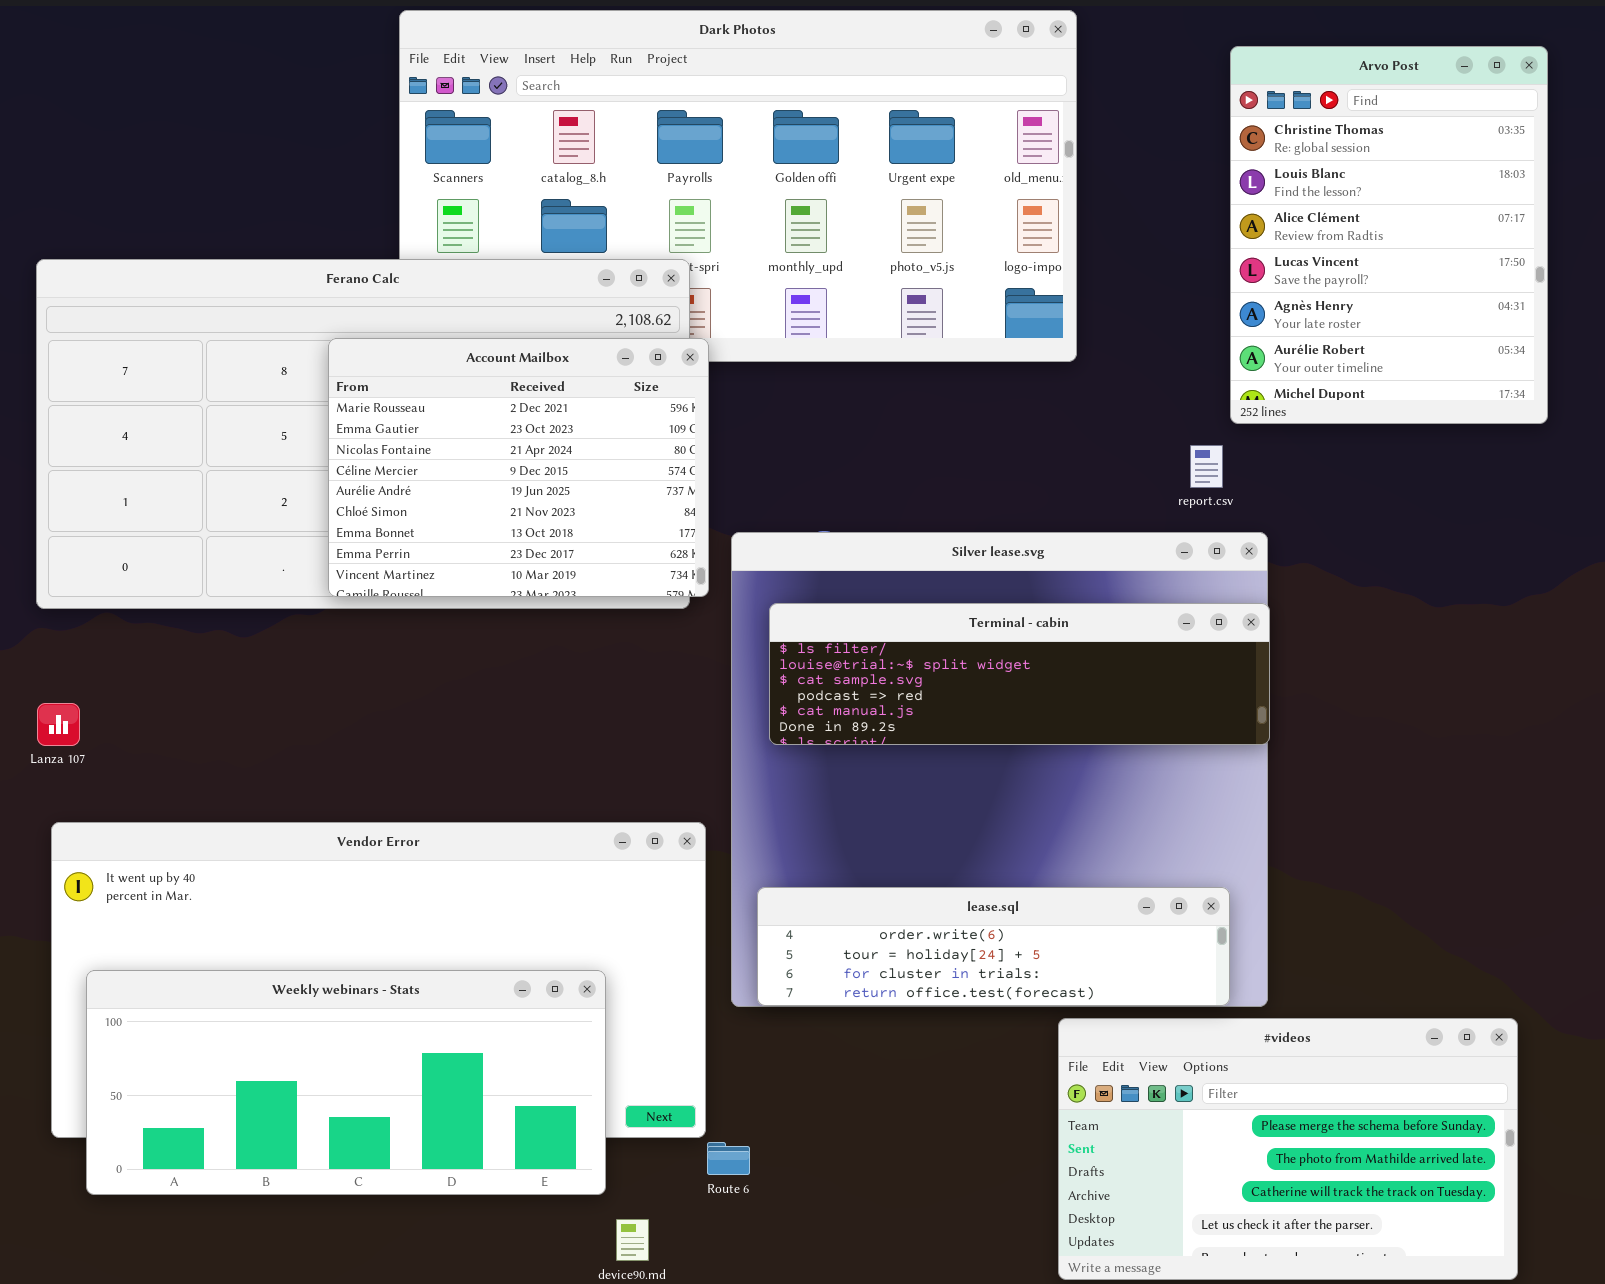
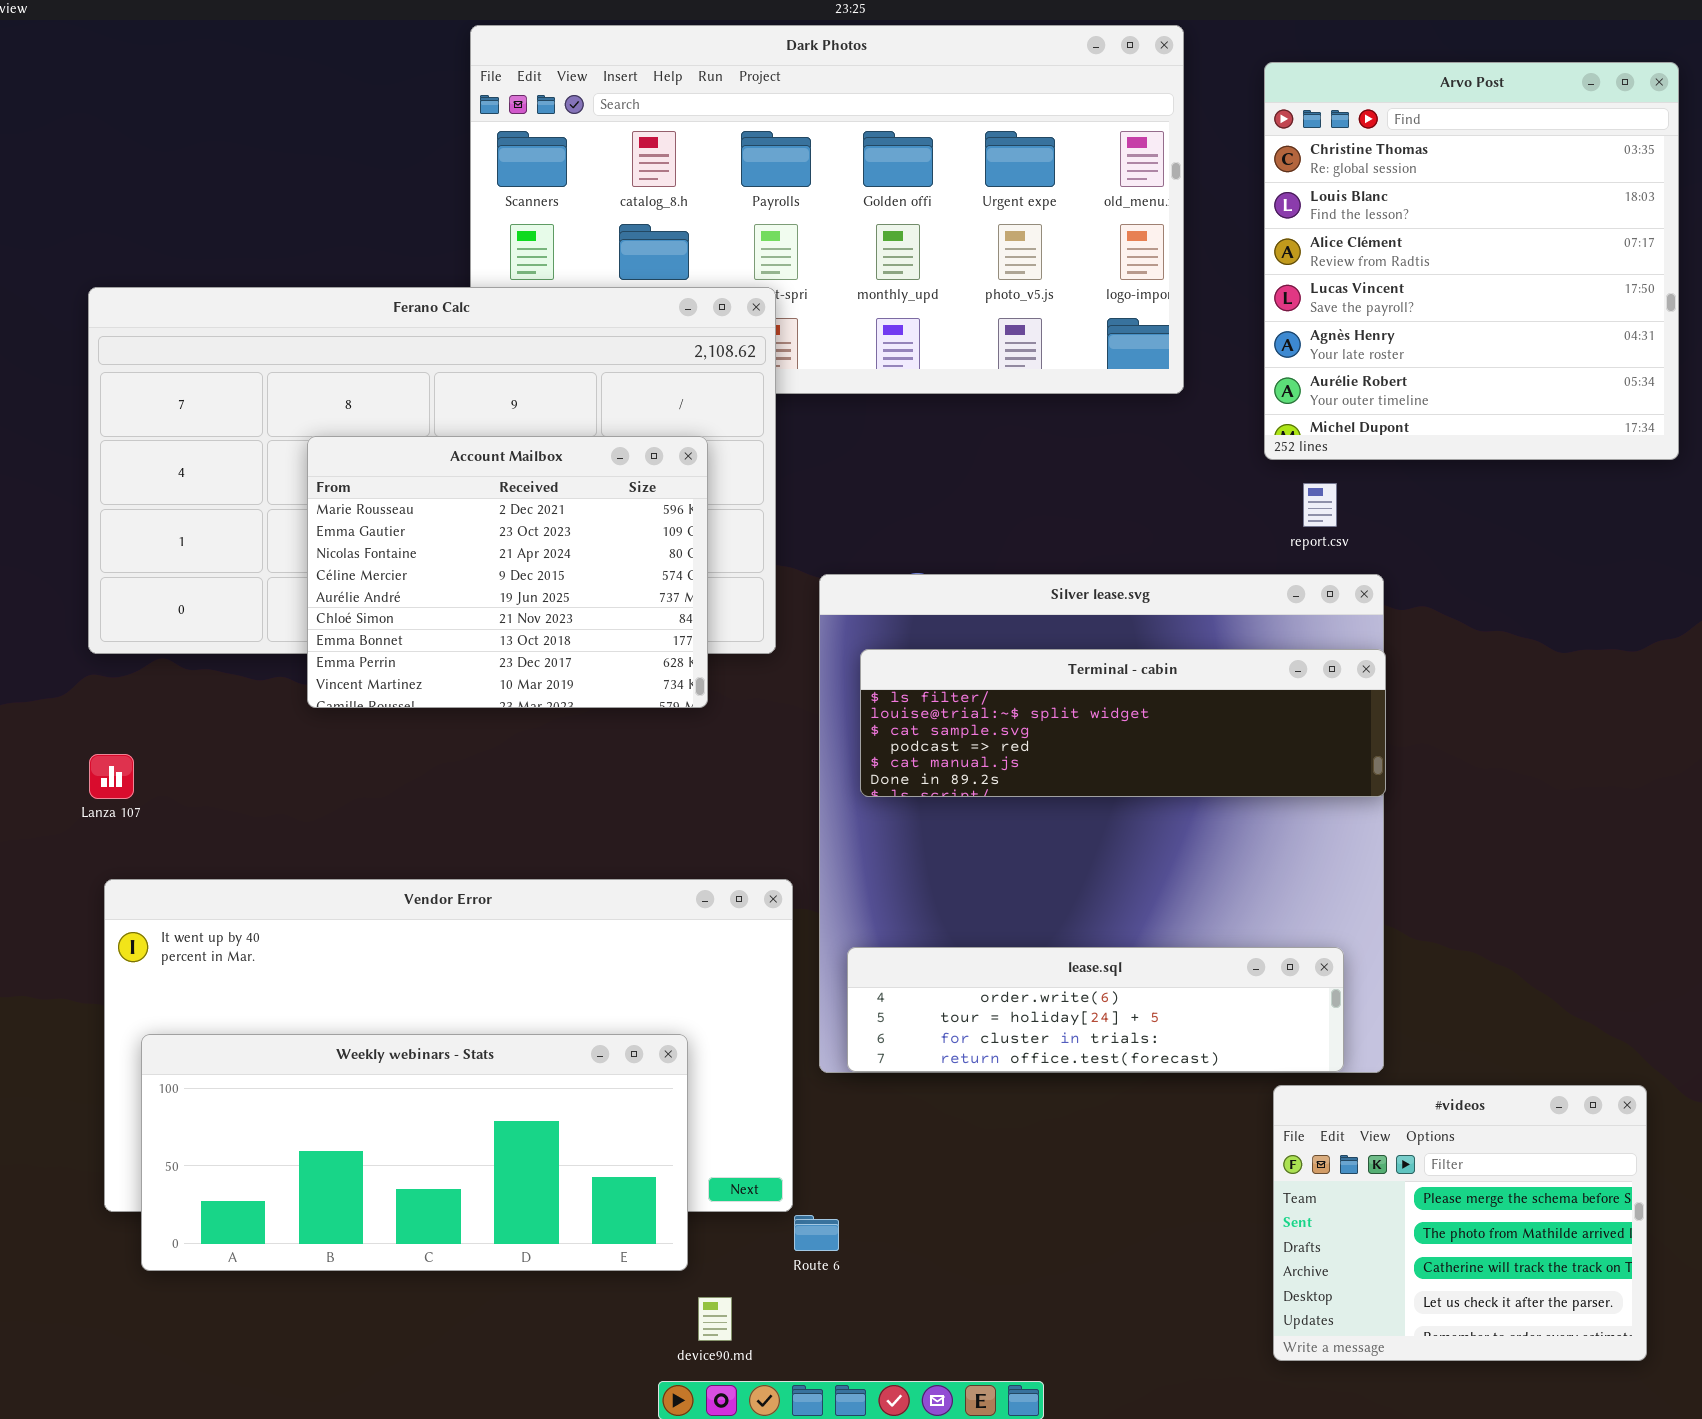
Arvo Post: [1230,46,1548,424] -> [1264,62,1679,460], resized
Account Mailbox: [328,338,709,597] -> [307,436,708,708], moved
#videos: [1058,1018,1518,1280] -> [1273,1085,1647,1361], resized

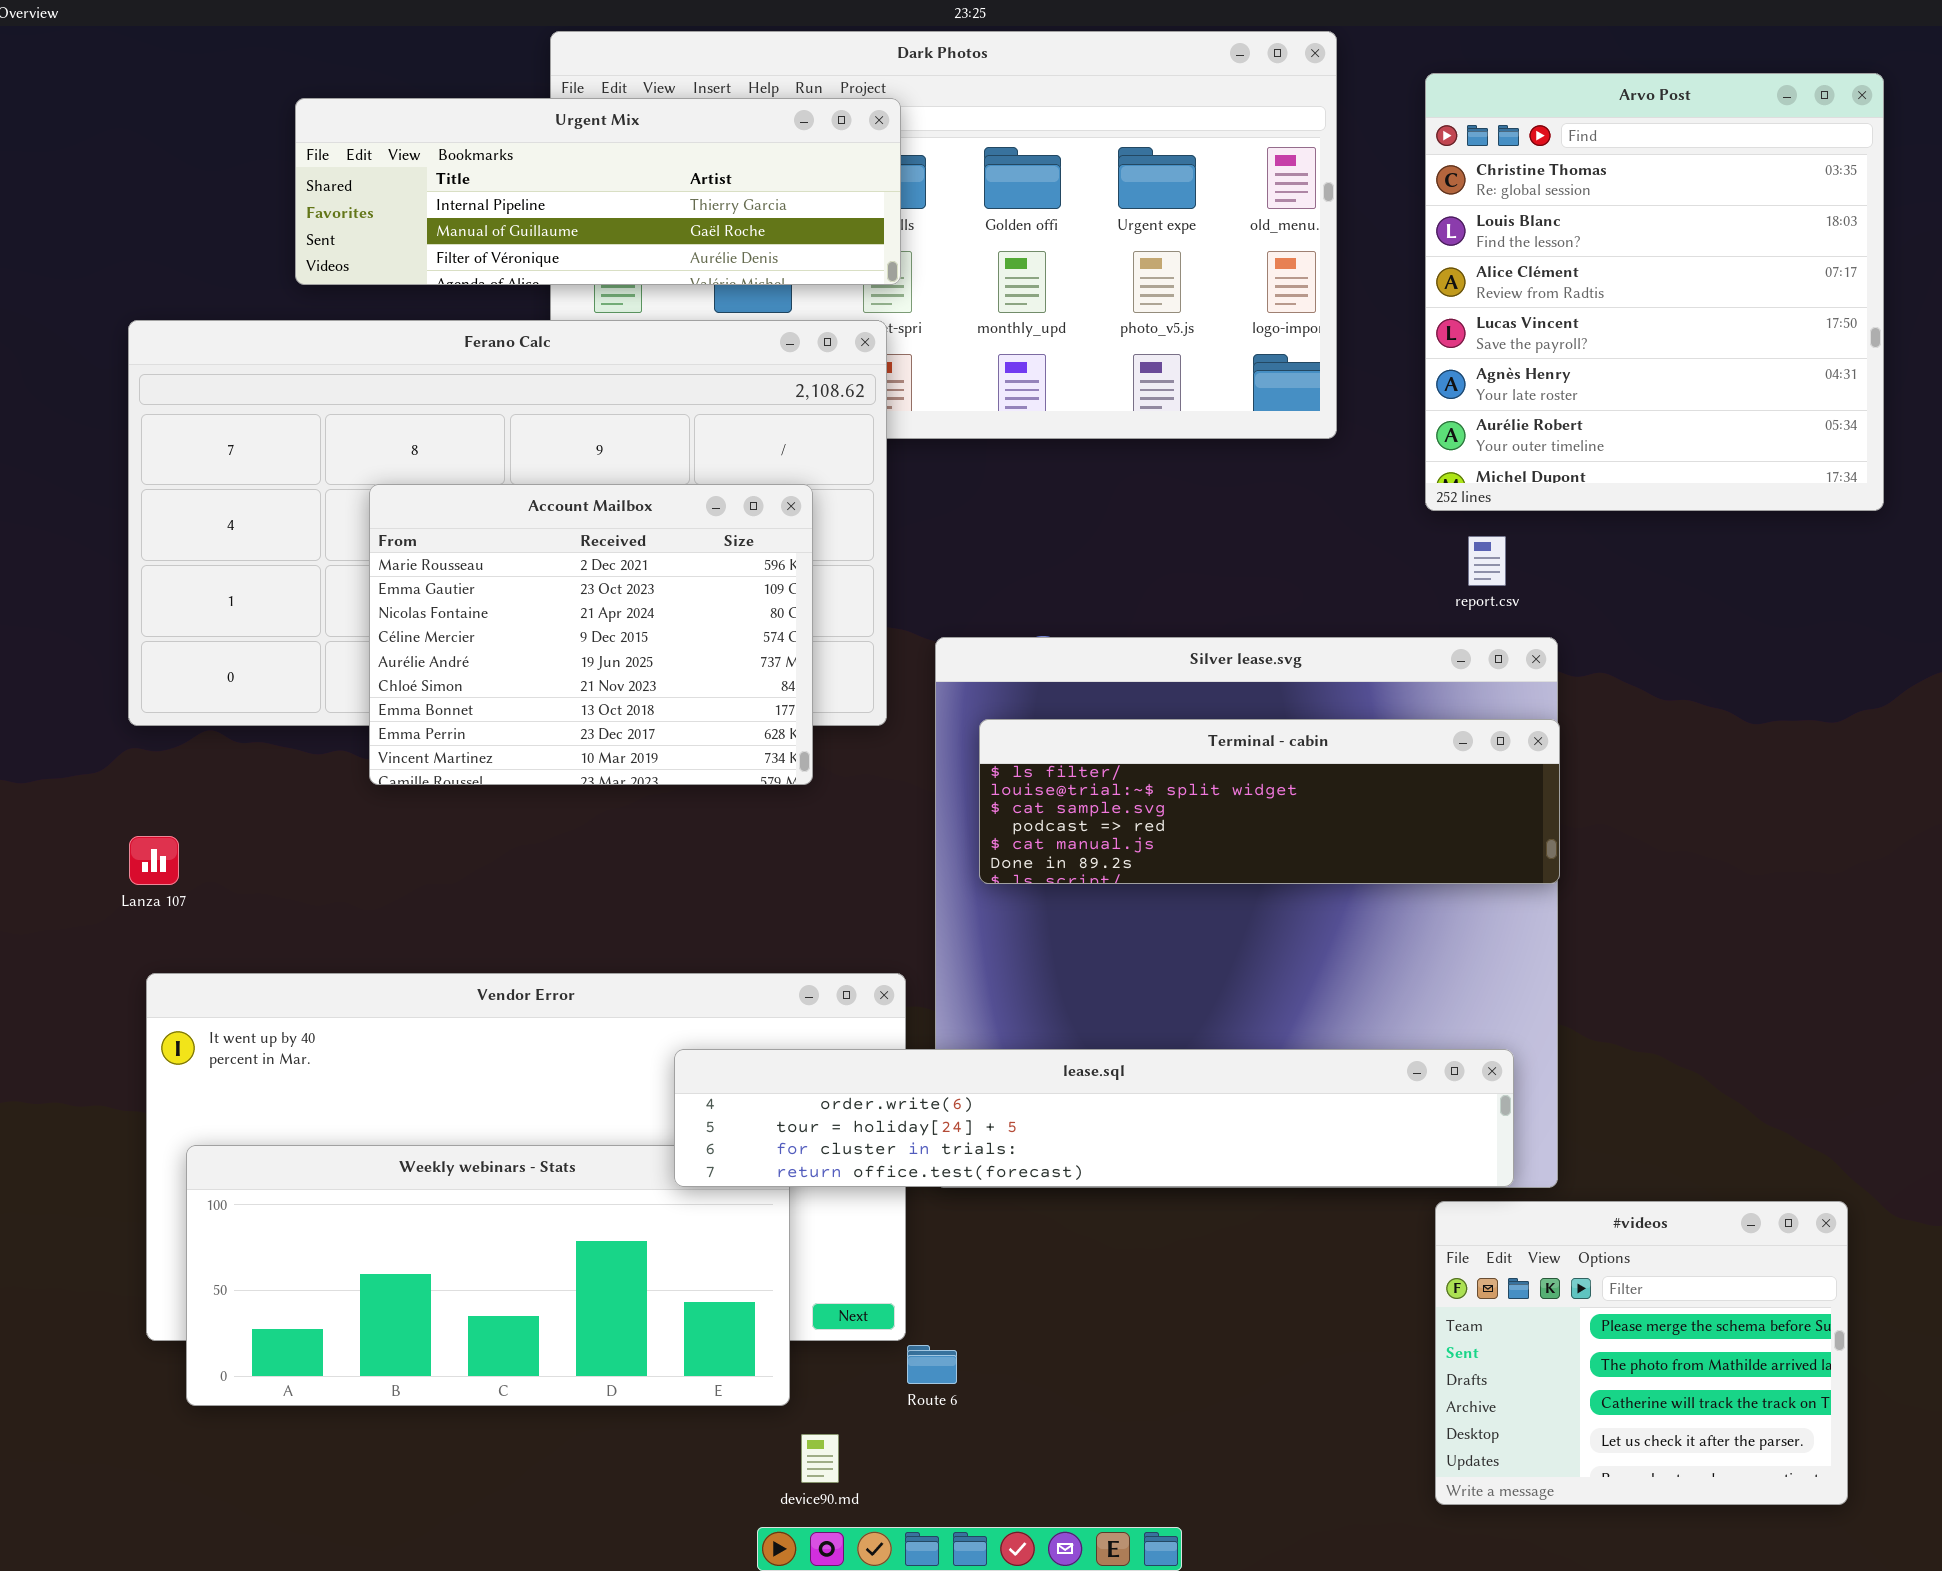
Urgent Mix: none -> [295,98,901,285], opened
lease.sql: [847,947,1344,1072] -> [674,1049,1514,1187], resized

